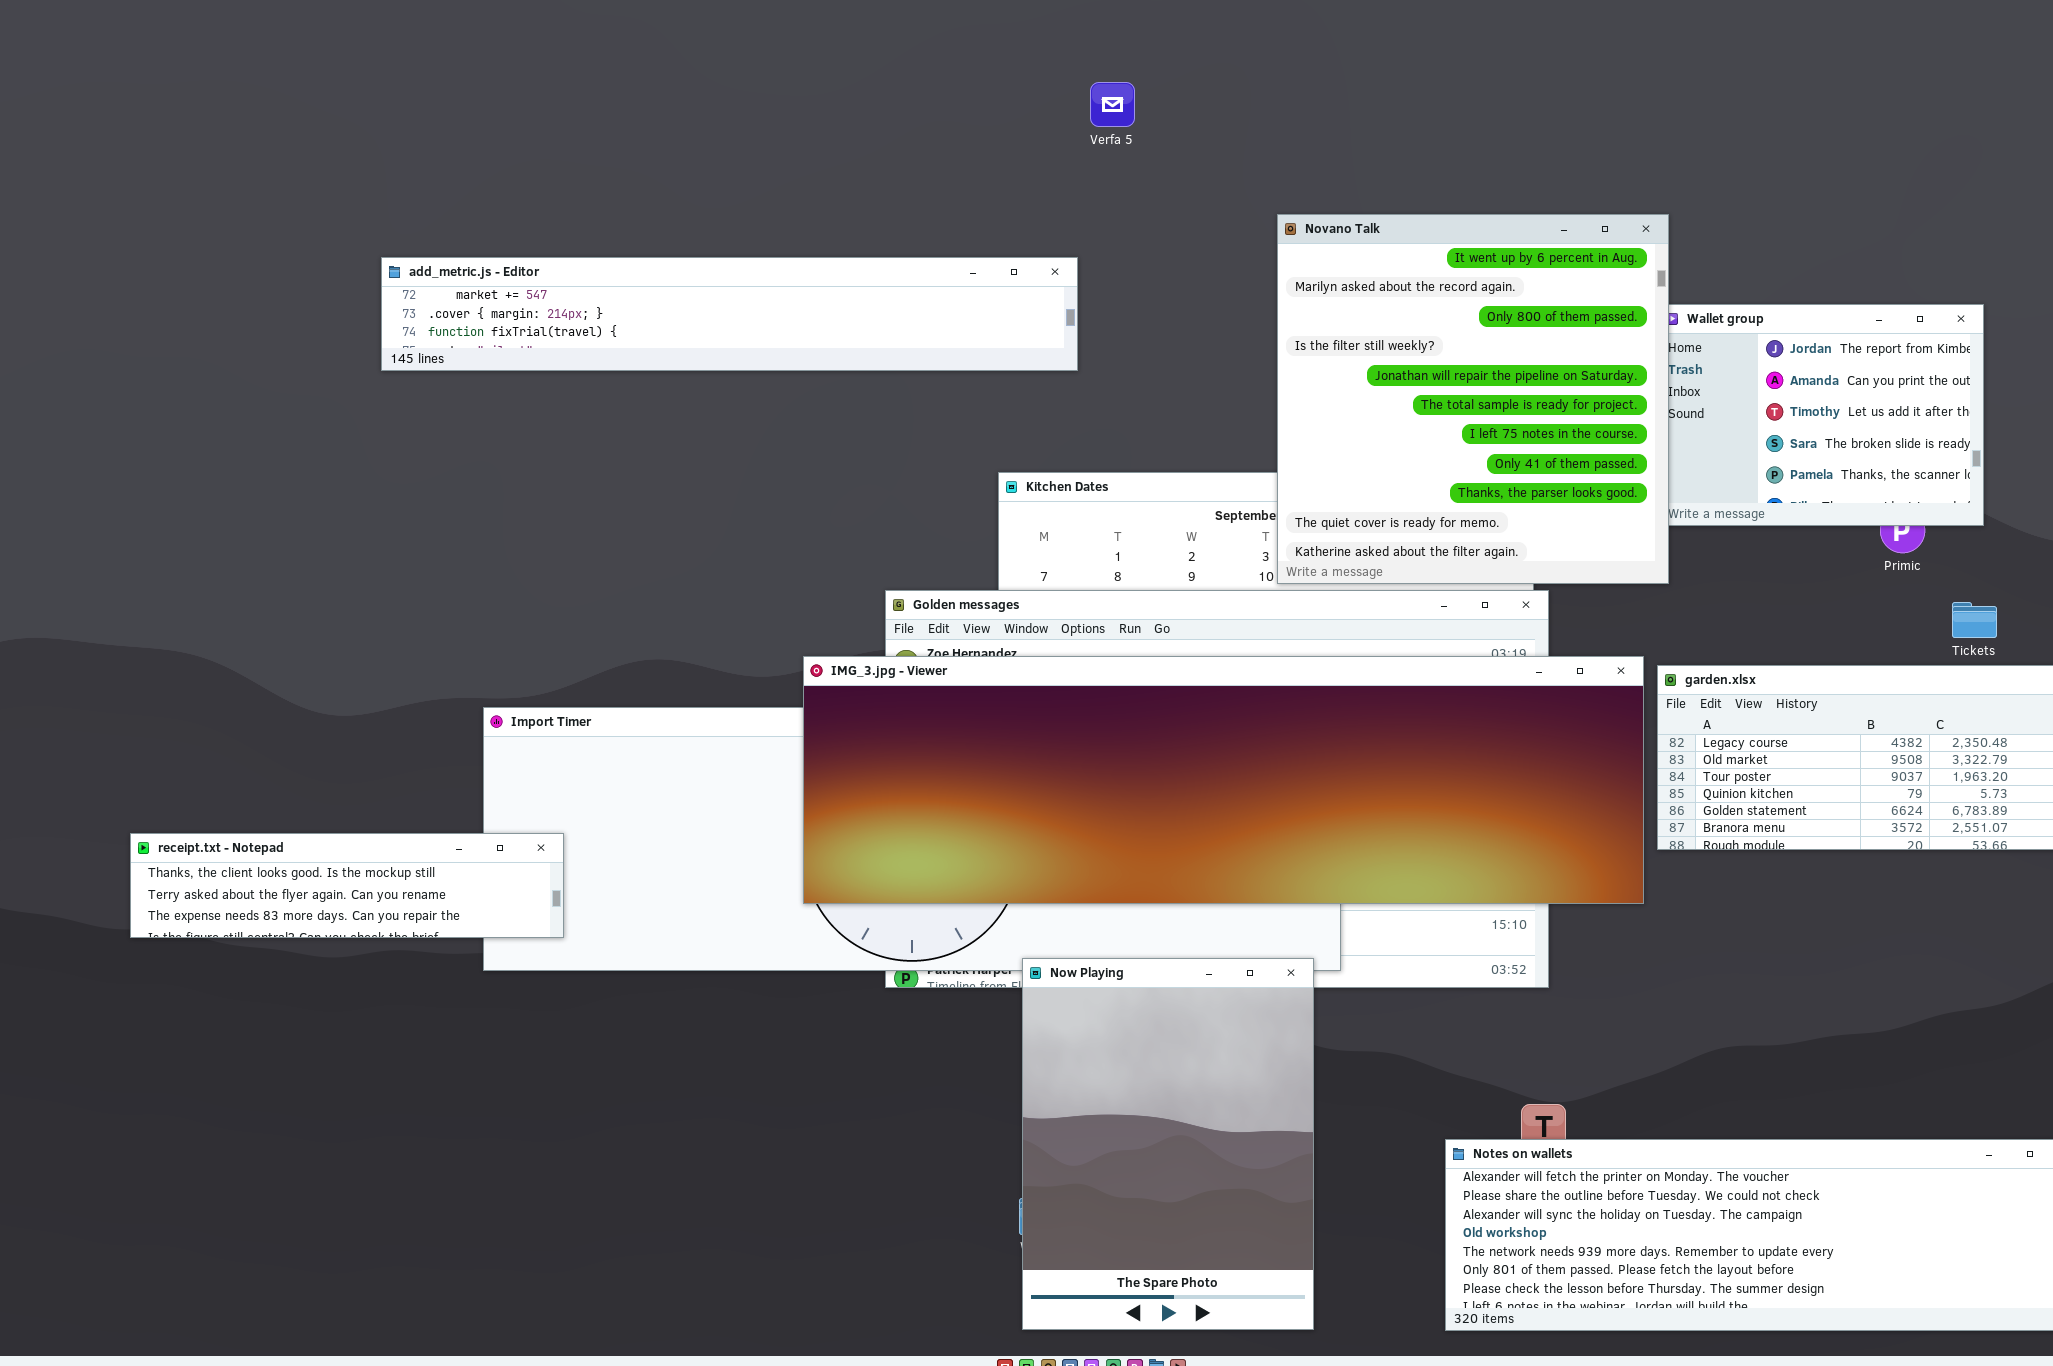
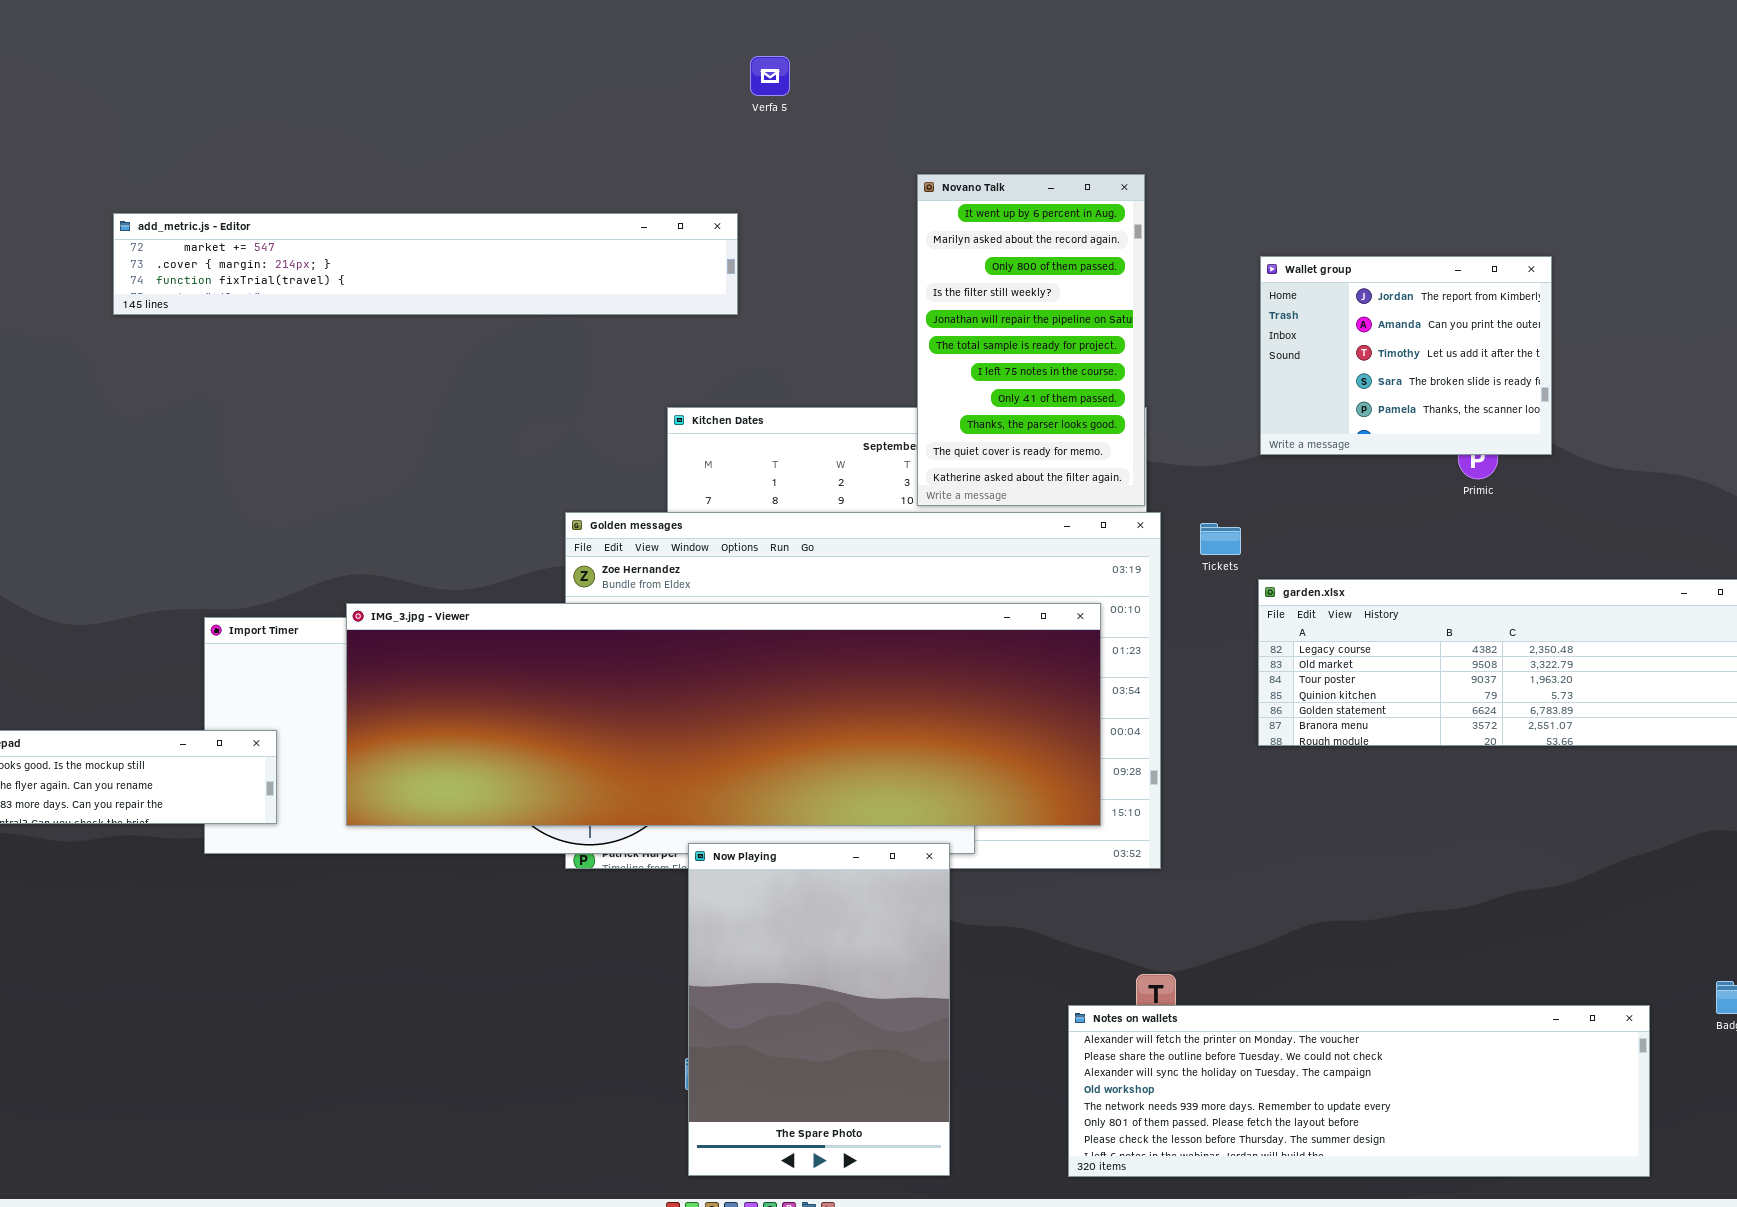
Novano Talk: [1277,214,1669,584] -> [917,174,1145,506], resized
Tickets: [1952,602,1997,638] -> [1200,523,1241,555], moved
IMG_3.jpg - Viewer: [803,656,1644,904] -> [346,603,1101,826], moved

